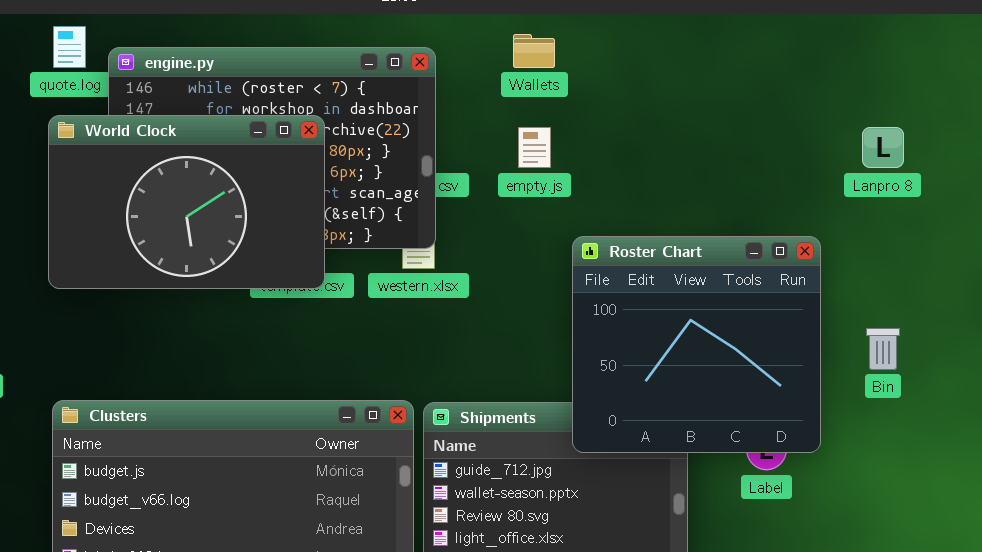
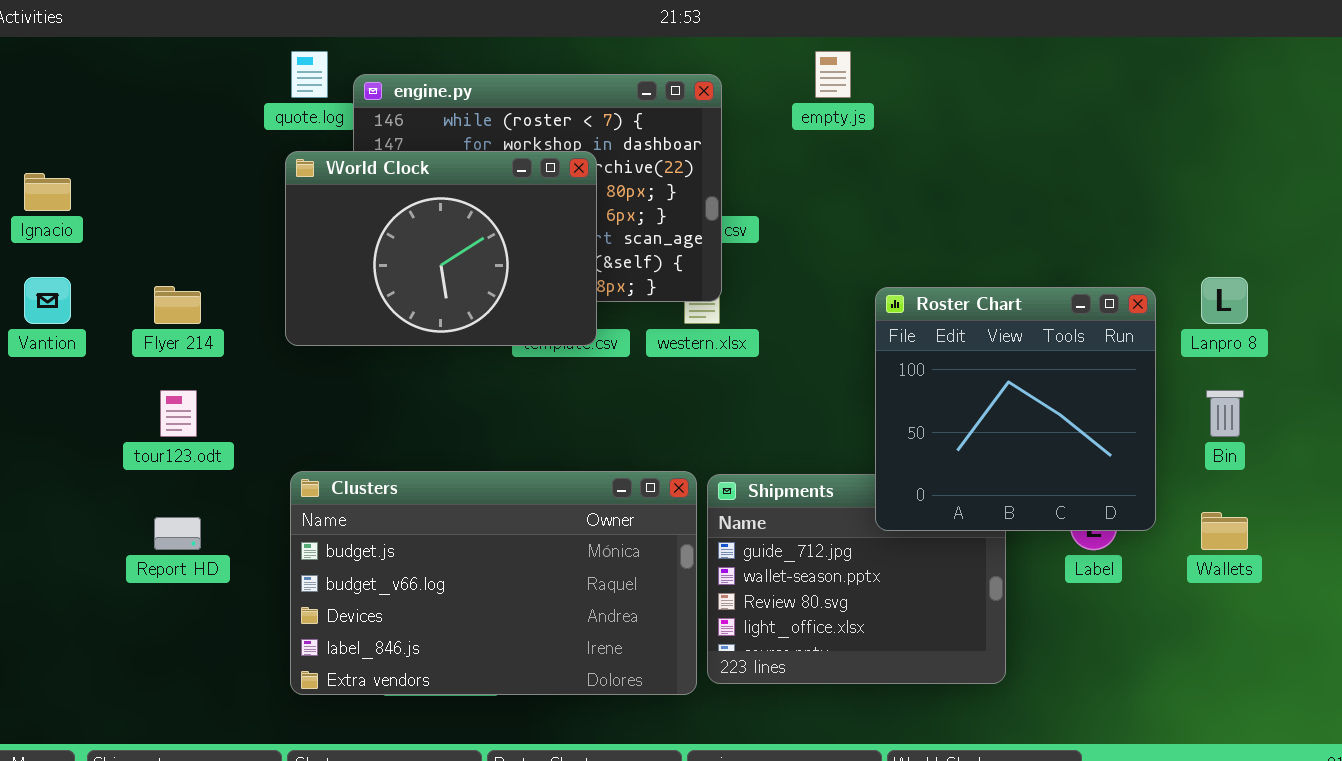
Wallets: [513,34,555,68] -> [1201,512,1248,550], moved
empty.js: [518,127,551,168] -> [815,51,851,98], moved
Lanpro 8: [862,127,904,168] -> [1201,277,1248,324], moved

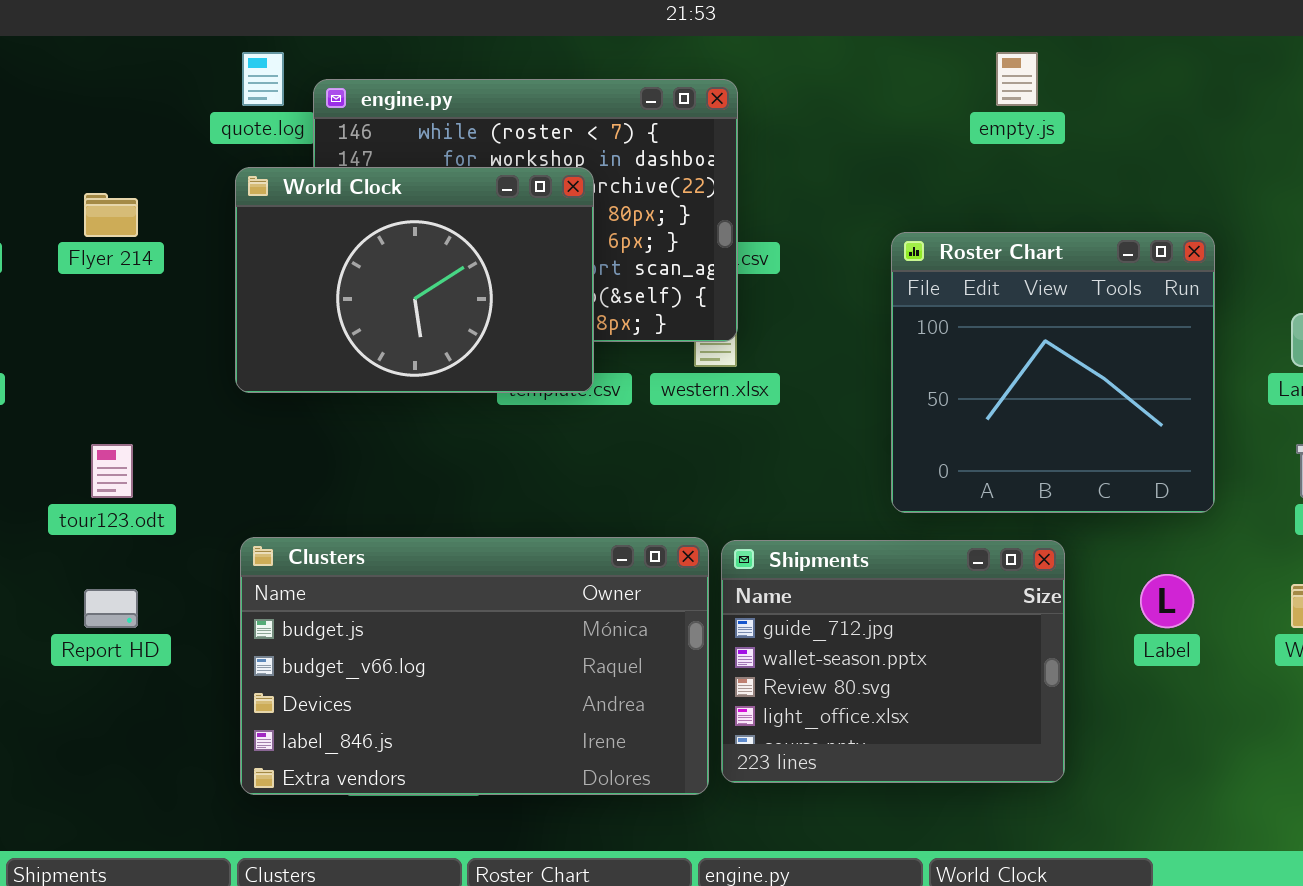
empty.js: [815,51,851,98] -> [996,52,1038,106], moved
Flyer 214: [154,286,201,324] -> [84,193,138,237], moved
Roster Chart: [875,287,1156,531] -> [891,232,1215,513], moved

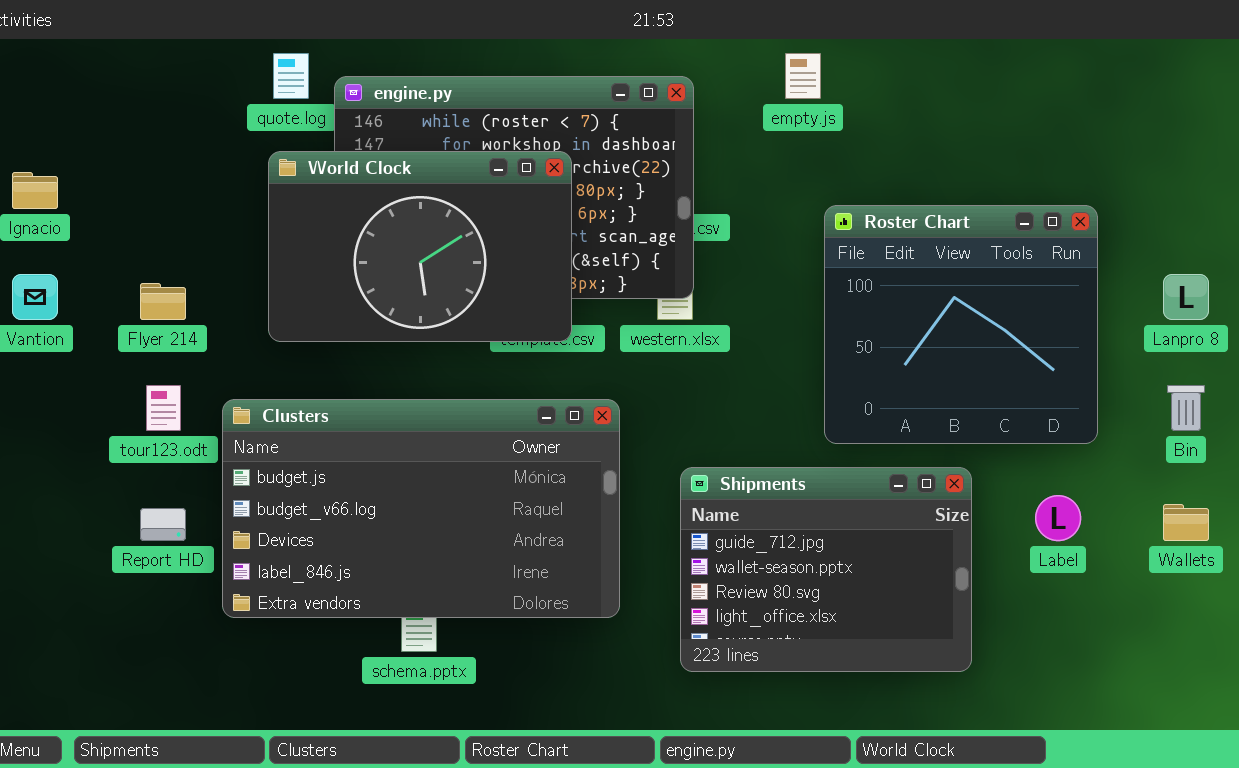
empty.js: [996,52,1038,106] -> [785,53,821,99], moved
Flyer 214: [84,193,138,237] -> [140,283,186,320], moved
Clusters: [240,537,709,795] -> [222,399,620,618], moved

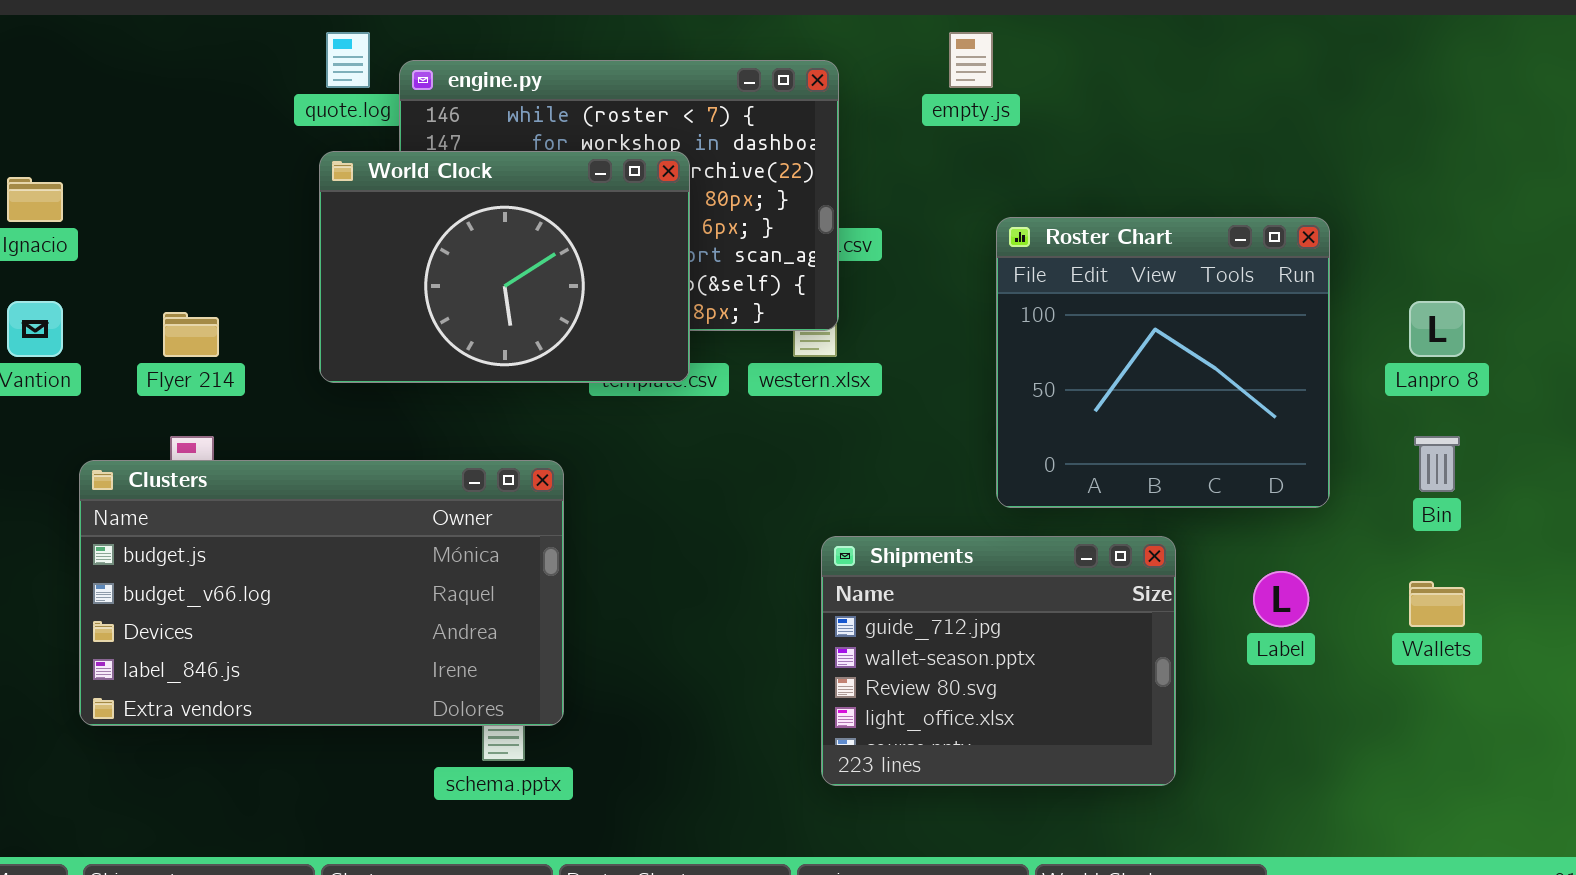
Clusters: [222,399,620,618] -> [79,460,564,726], moved

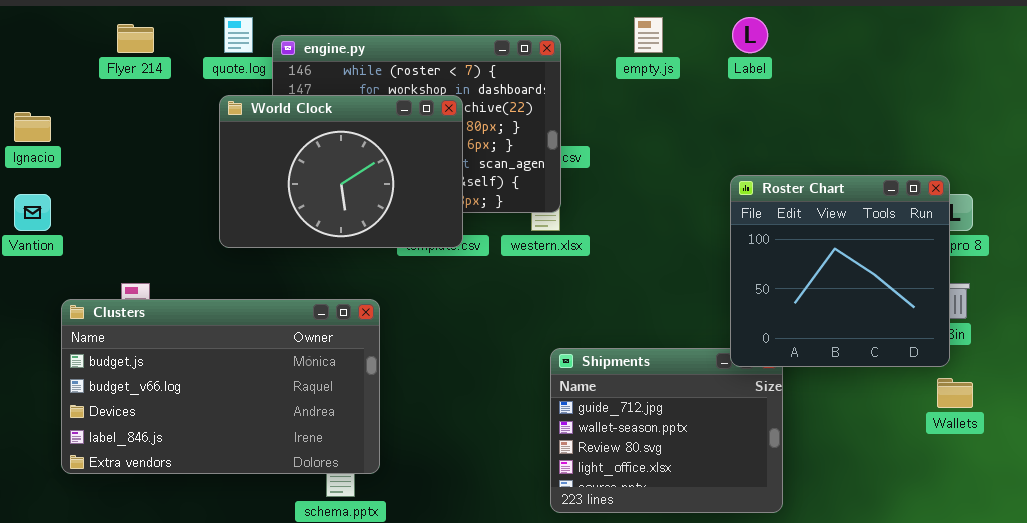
Roster Chart: [996,217,1330,508] -> [730,175,950,367], moved
Flyer 214: [163,312,219,357] -> [117,24,154,53], moved
Label: [1253,571,1309,627] -> [732,17,768,53], moved

